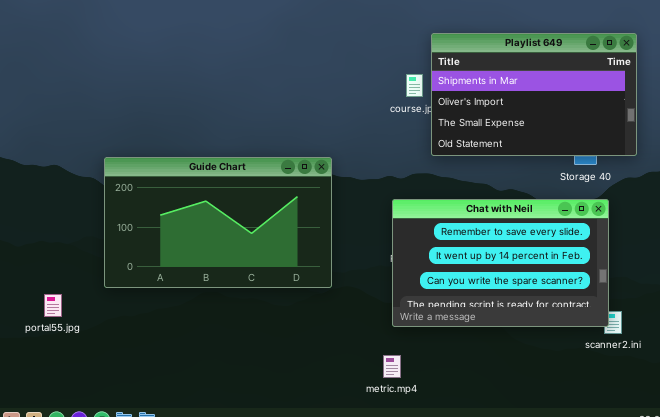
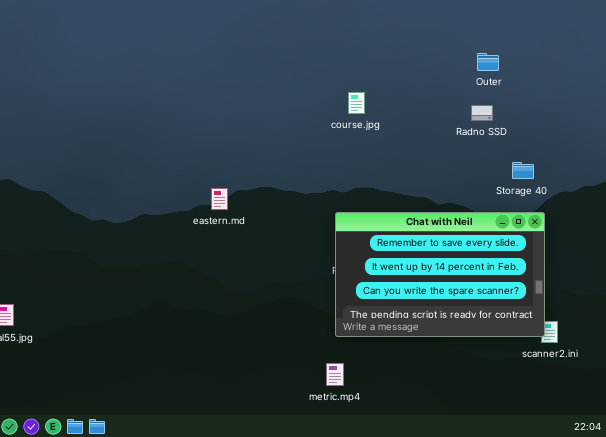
Playlist 649: [431,33,637,156] -> none, closed
Guide Chart: [104,157,332,288] -> none, closed

